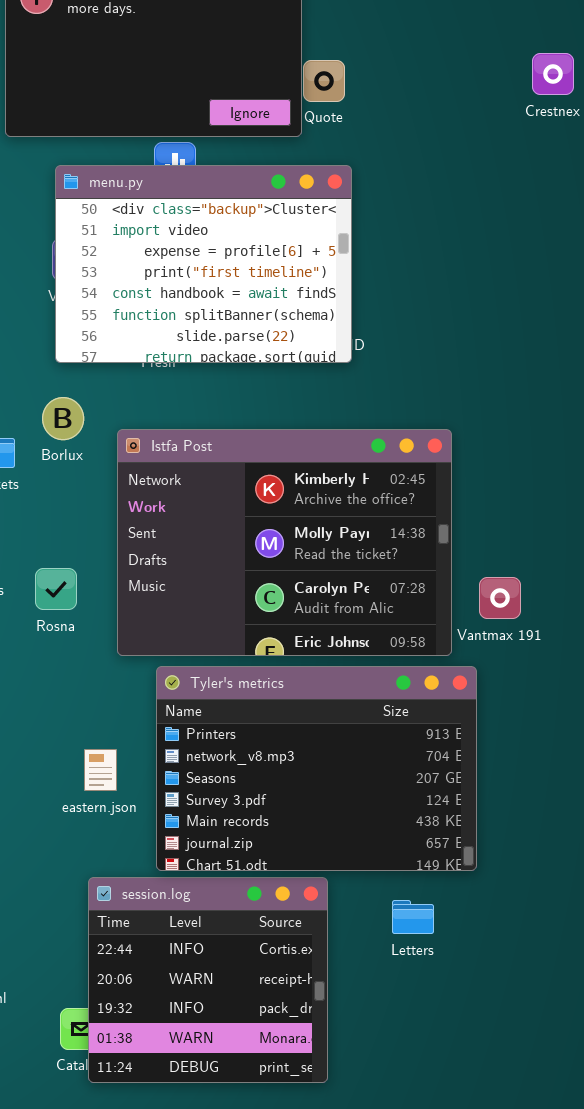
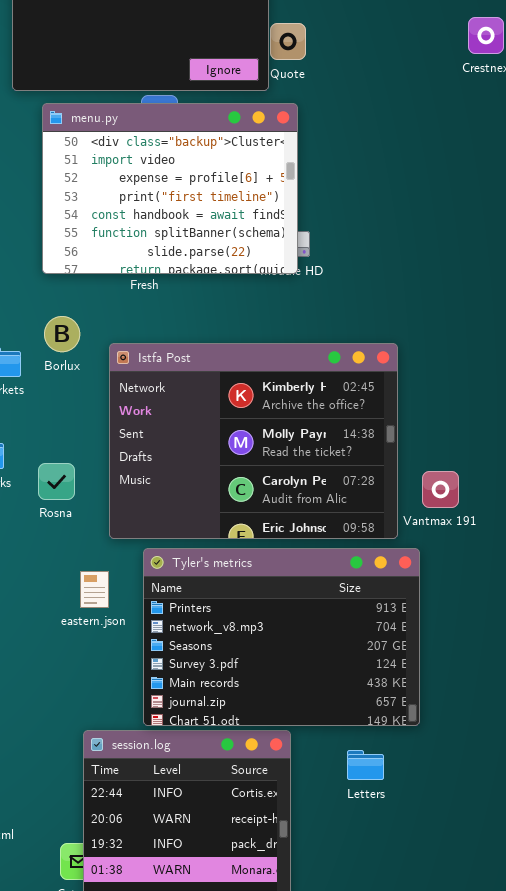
menu.py: [55,165,352,363] -> [42,103,298,274], moved
eastern.json: [84,749,117,791] -> [80,571,109,608], moved

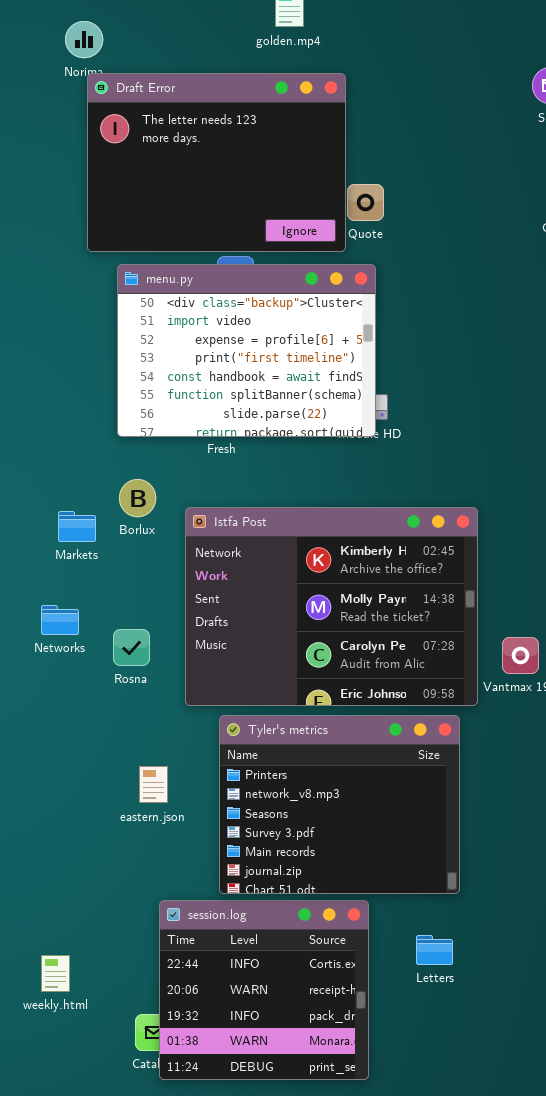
Tyler's metrics: [143,548,420,726] -> [219,715,460,894], resized
eastern.json: [80,571,109,608] -> [139,766,168,803], moved
Letters: [347,750,384,780] -> [416,935,453,965], moved

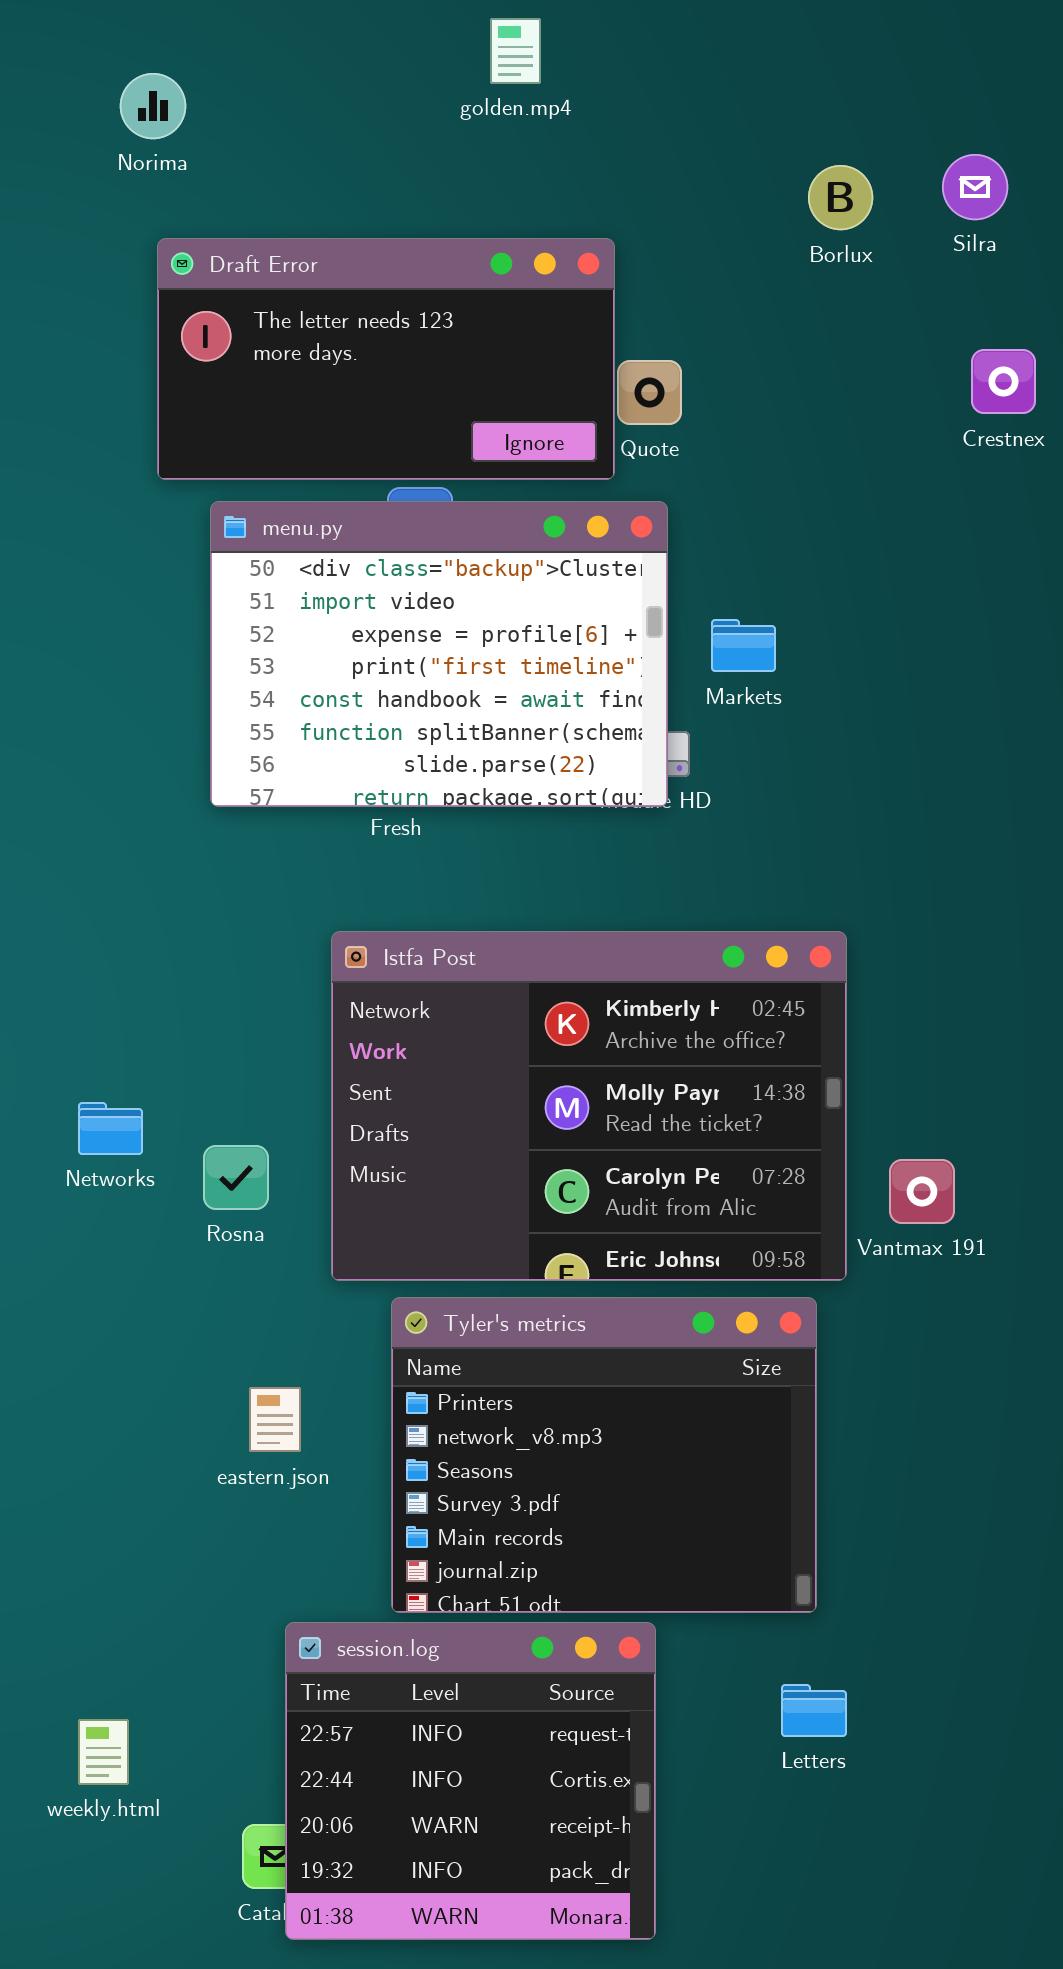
Draft Error: [87,73,346,252] -> [157,238,615,480], resized
Borlux: [119,479,156,517] -> [808,165,873,230], moved
Markets: [58,511,96,542] -> [711,619,776,672], moved
session.log: [159,900,369,1080] -> [285,1622,656,1940], scrolled up 1 row
Letters: [416,935,453,965] -> [781,1684,847,1737], moved

